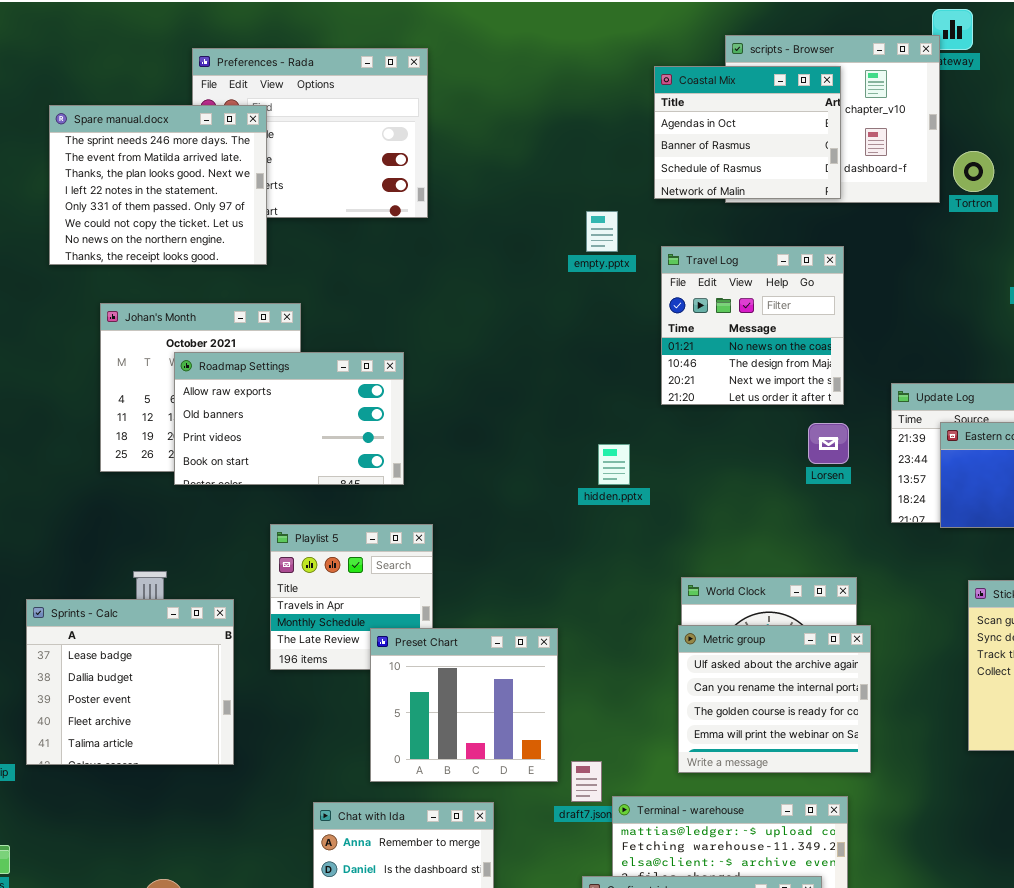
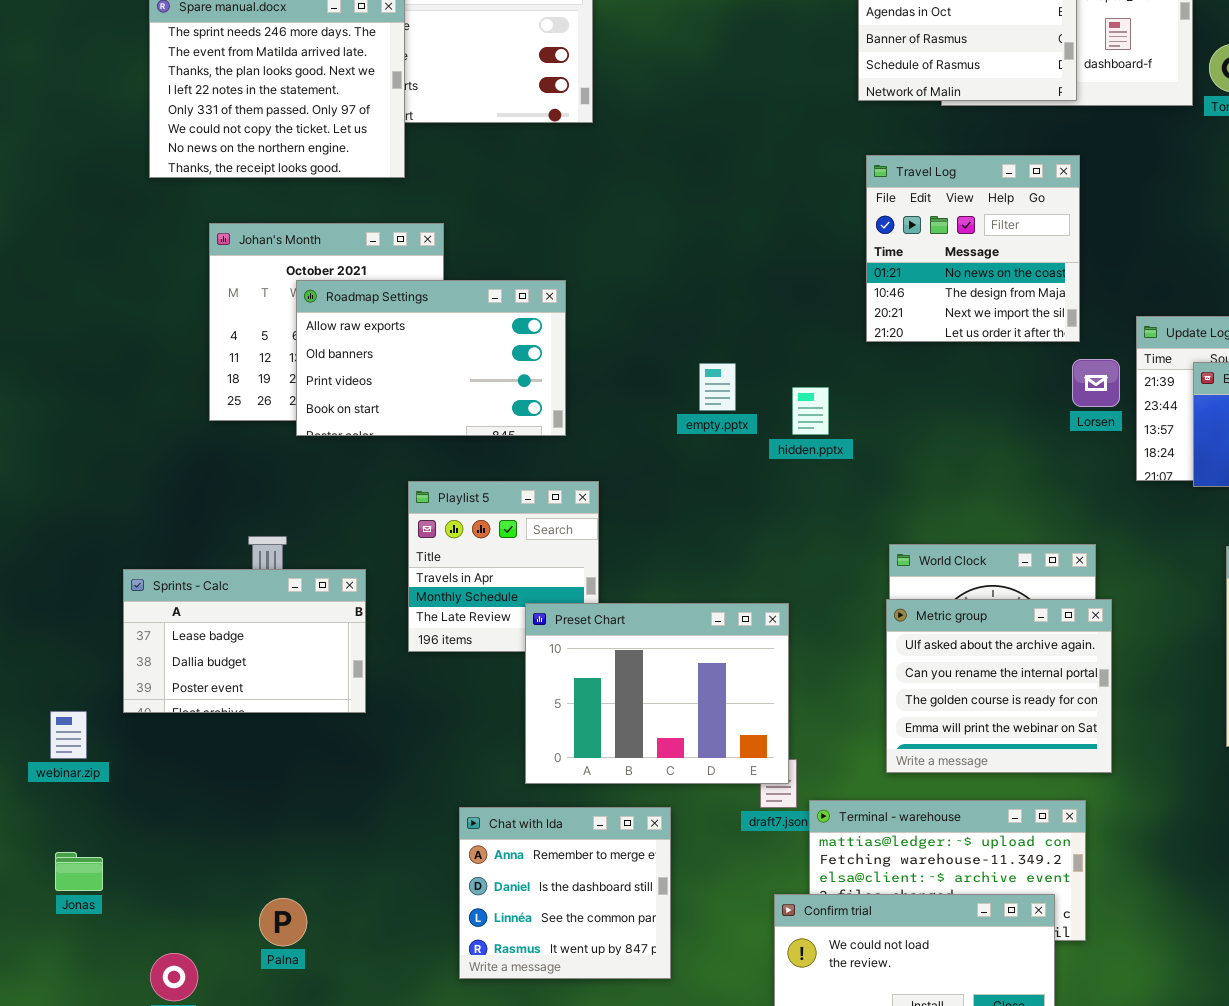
empty.pptx: [586,211,618,252] -> [699,363,736,411], moved
Lorsen: [808,423,849,464] -> [1072,359,1120,407], moved
Sprints - Calc: [26,599,234,765] -> [123,569,366,713], resized
Preset Chart: [370,628,558,782] -> [525,603,789,784], resized

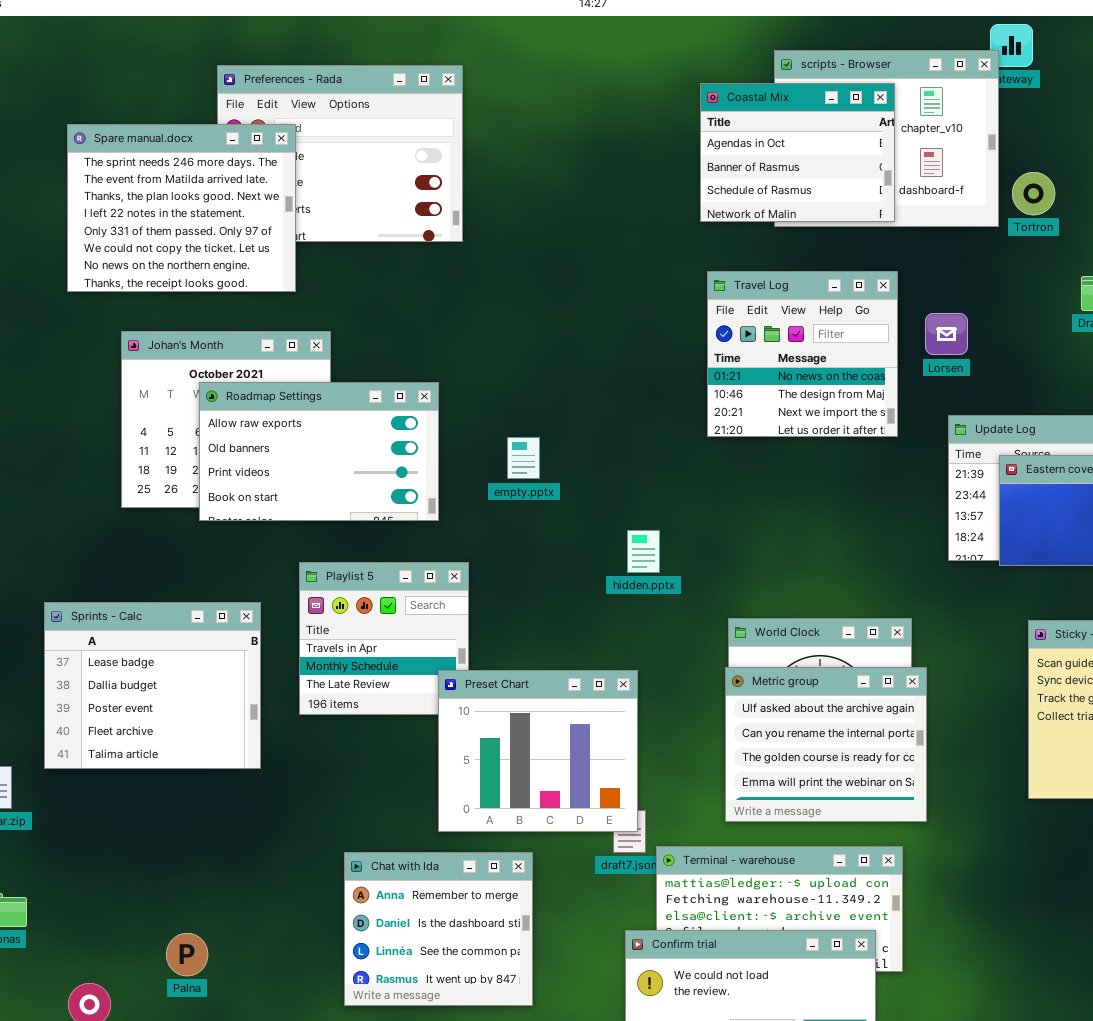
Lorsen: [1072,359,1120,407] -> [925,313,968,355], moved
empty.pptx: [699,363,736,411] -> [507,437,540,479], moved
hidden.pptx: [792,387,829,435] -> [627,530,660,573], moved
Sprints - Calc: [123,569,366,713] -> [44,602,261,769], resized
Preset Chart: [525,603,789,784] -> [438,670,638,832], resized

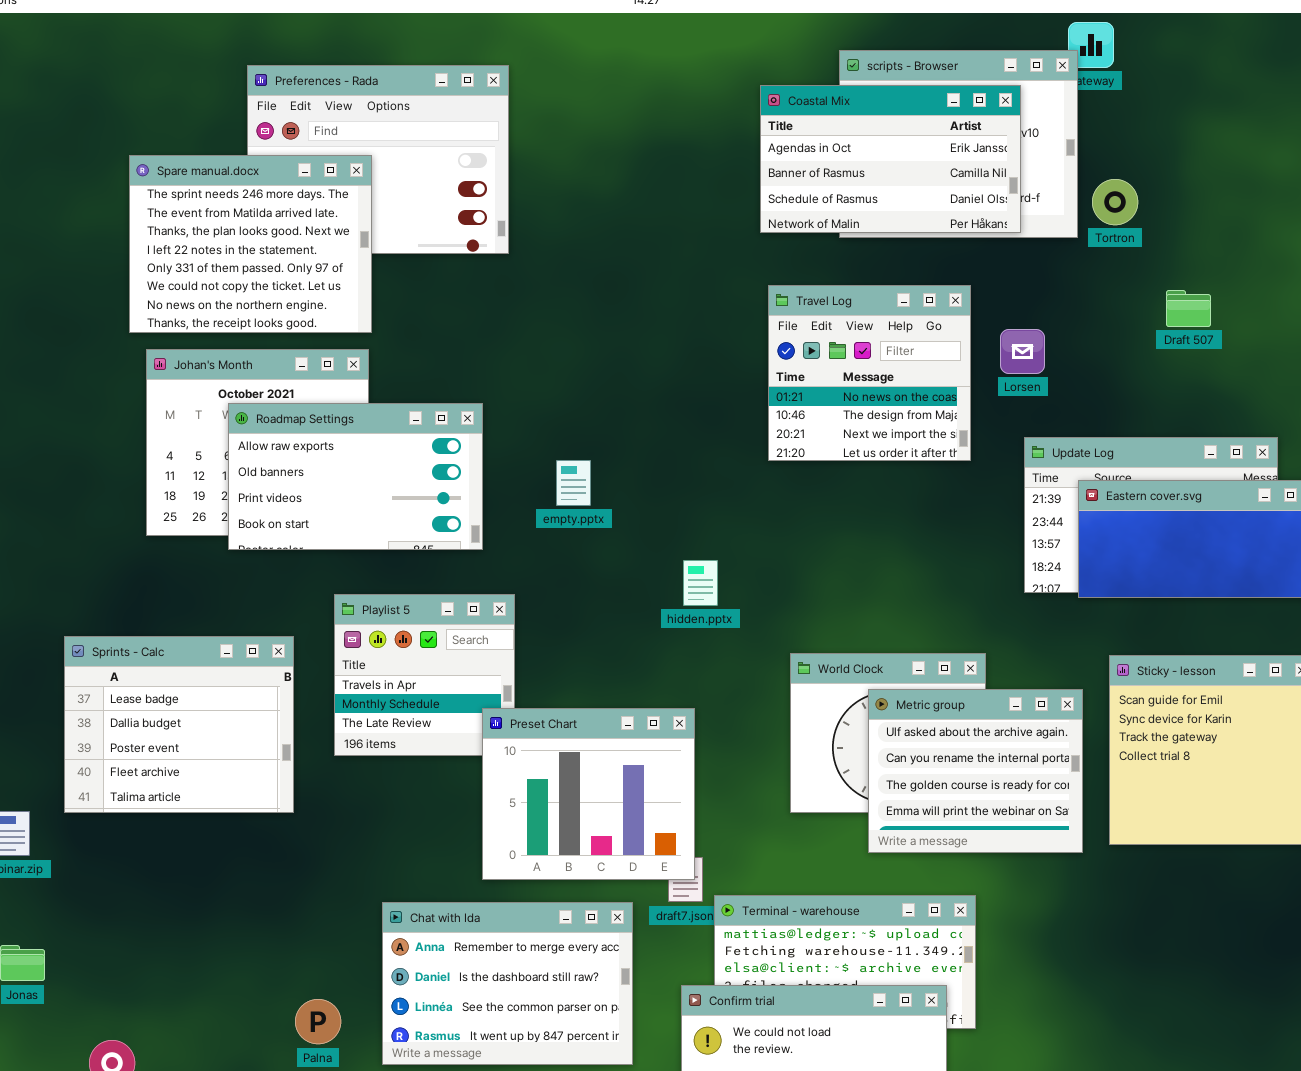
Coastal Mix: [700,83,895,222] -> [760,85,1021,233], resized
Spare manual.docx: [67,124,296,292] -> [129,155,372,333], moved
Metric group: [725,667,927,822] -> [868,689,1083,853], moved
Chat with Ida: [344,852,533,1006] -> [382,902,633,1065], resized
Palna: [166,933,208,976] -> [295,999,341,1044], moved

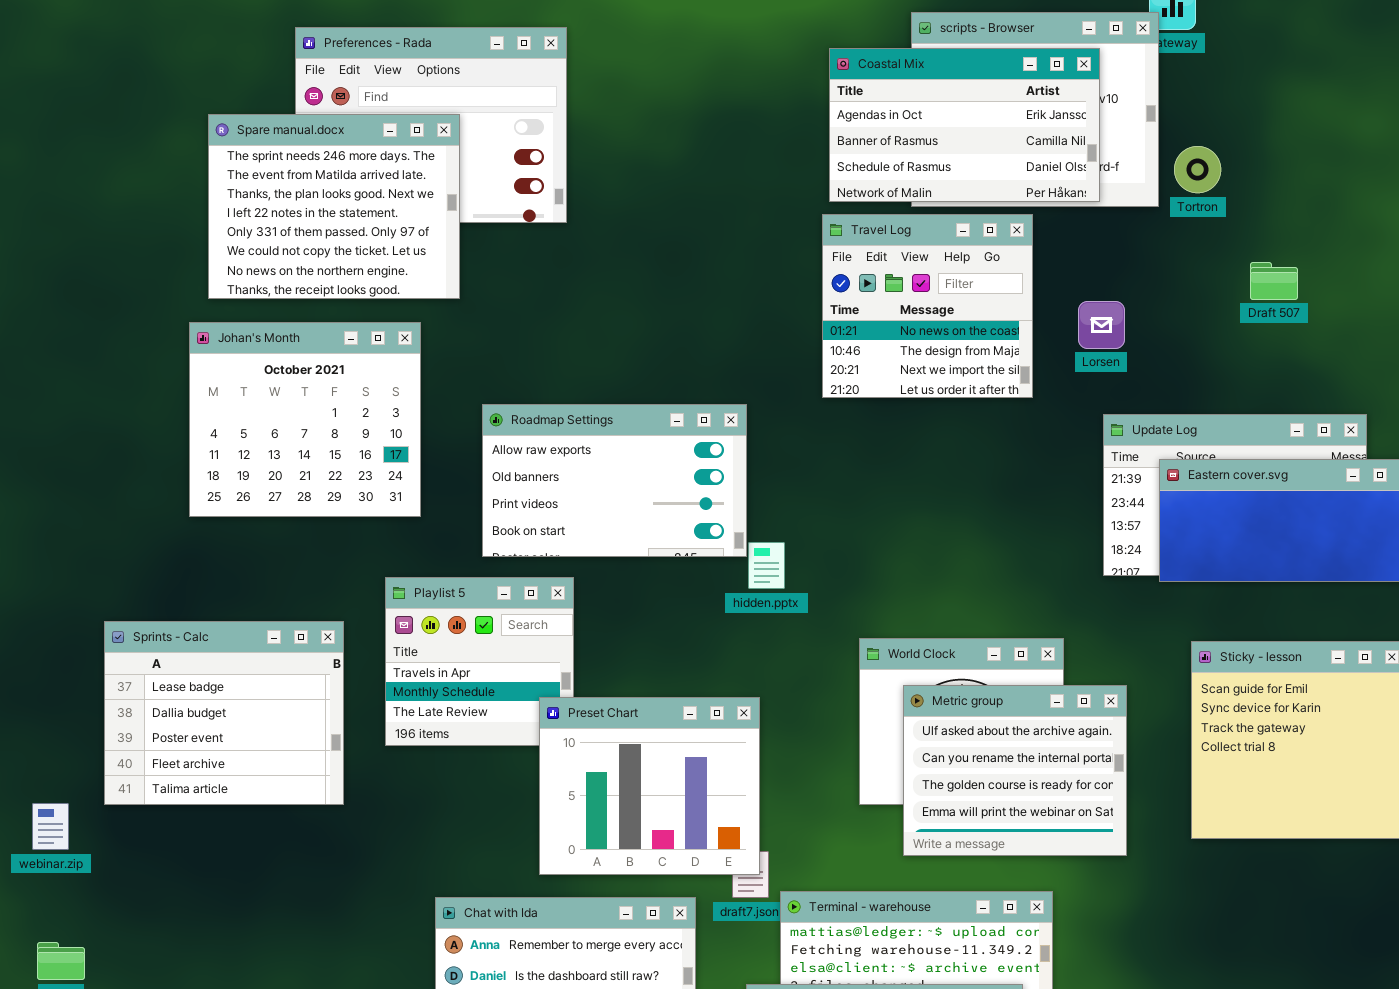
Spare manual.docx: [129,155,372,333] -> [208,114,460,299], moved
Travel Log: [768,285,971,461] -> [822,214,1033,398], moved
Roadmap Settings: [228,403,483,550] -> [482,404,747,557], moved
Metric group: [868,689,1083,853] -> [903,685,1127,856], moved

